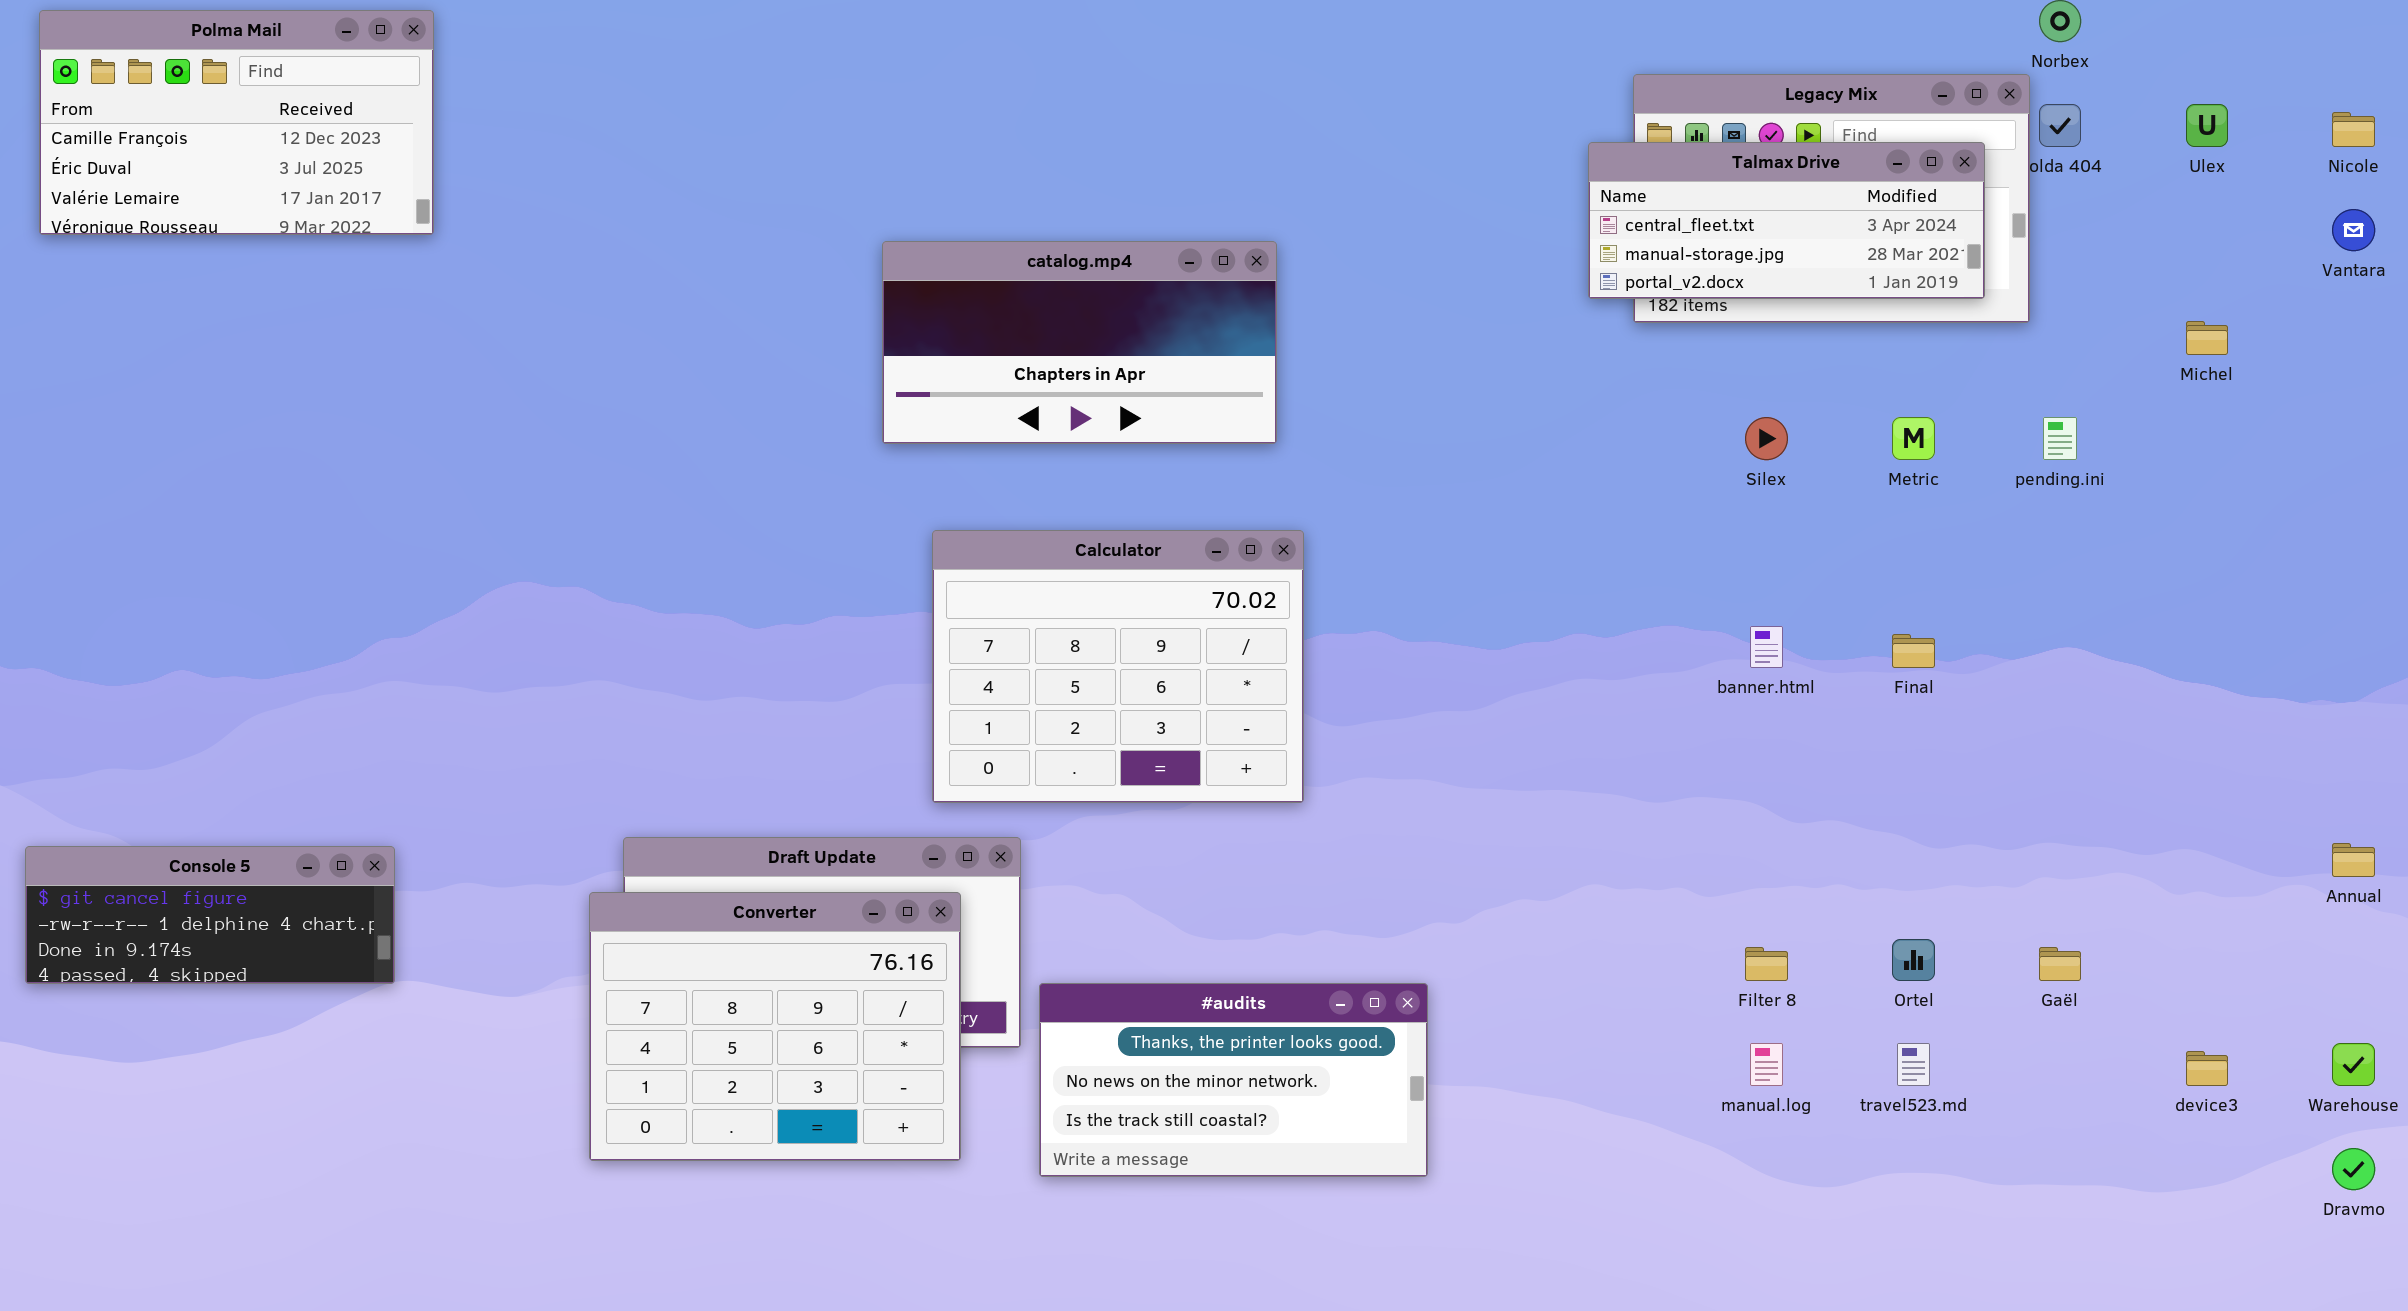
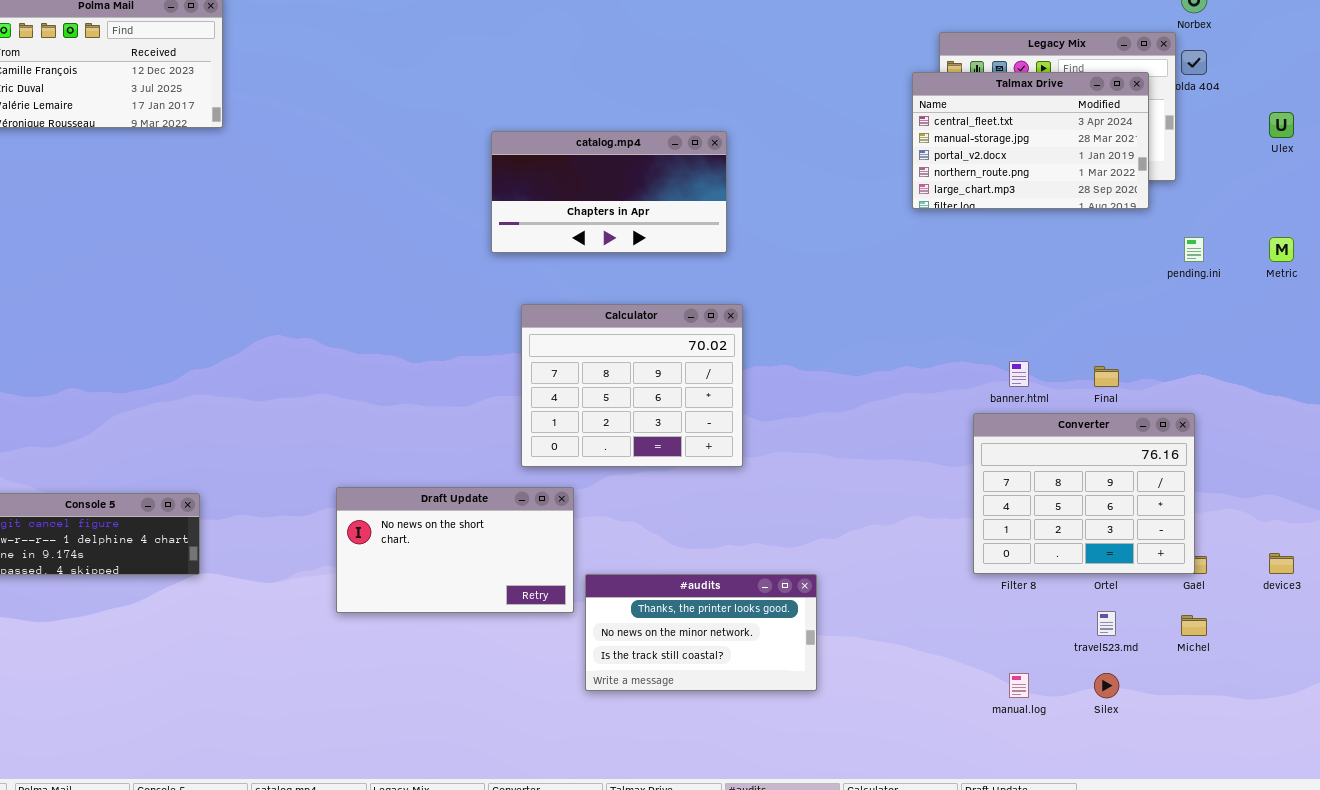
Ulex: [2186,104,2228,147] -> [1269,112,1294,138], moved
Talmax Drive: [1588,142,1985,299] -> [912,72,1149,209], resized
Michel: [2186,321,2228,355] -> [1181,615,1207,636], moved
Silex: [1745,417,1788,460] -> [1094,673,1119,698], moved
Metric: [1892,417,1935,460] -> [1269,237,1294,262], moved
Converter: [589,892,961,1161] -> [973,413,1195,574], moved
manual.log: [1750,1043,1783,1086] -> [1009,673,1029,698], moved
device3: [2186,1051,2228,1086] -> [1269,553,1294,574], moved

